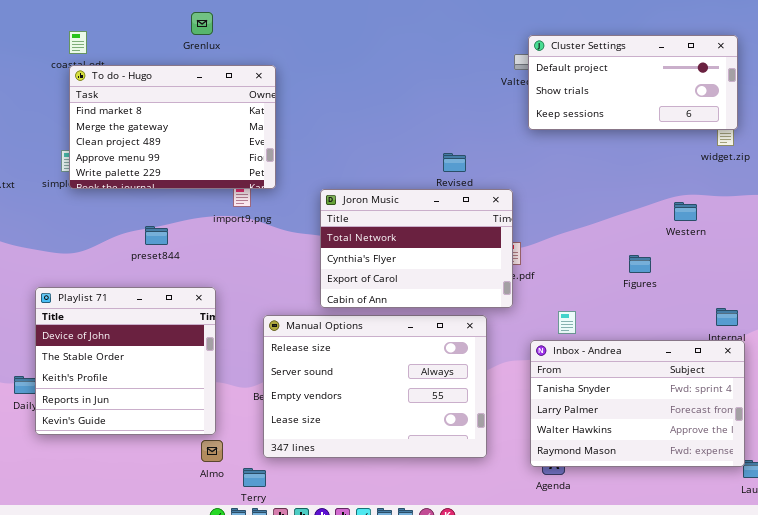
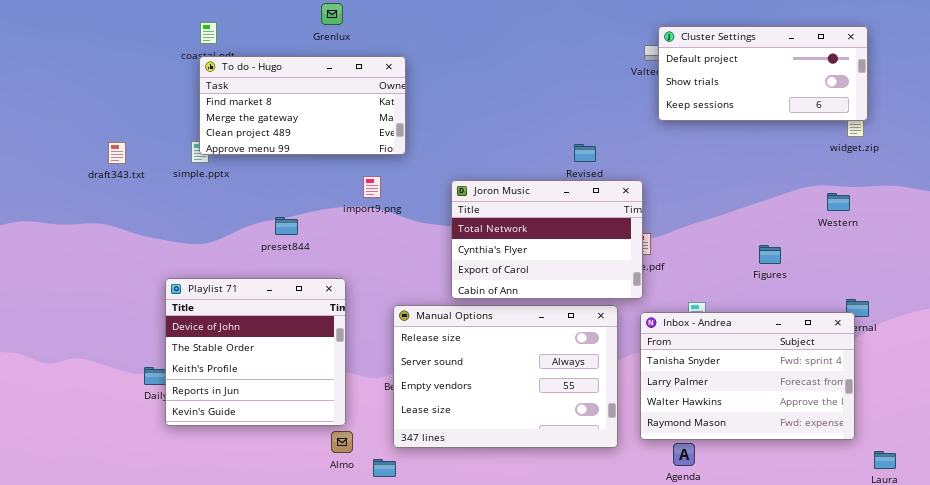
To do - Hugo: [69,65,276,189] -> [199,56,406,155], resized
Western: [674,202,697,221] -> [827,193,850,211], moved
Inbox - Andrea: [530,340,745,467] -> [640,312,855,440], moved

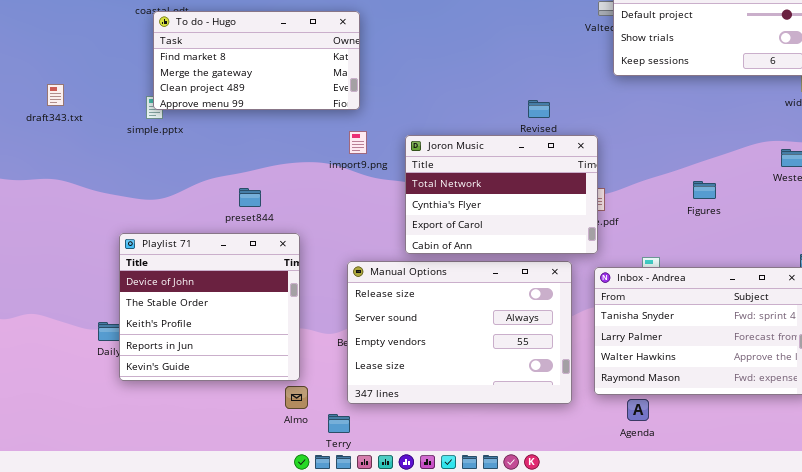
draft343.txt: [108,142,126,164] -> [47,84,64,106], moved
import9.png: [363,176,381,198] -> [349,131,367,154], moved
preset844: [275,217,298,235] -> [239,188,261,207], moved
Figures: [759,245,781,264] -> [693,181,716,199], moved

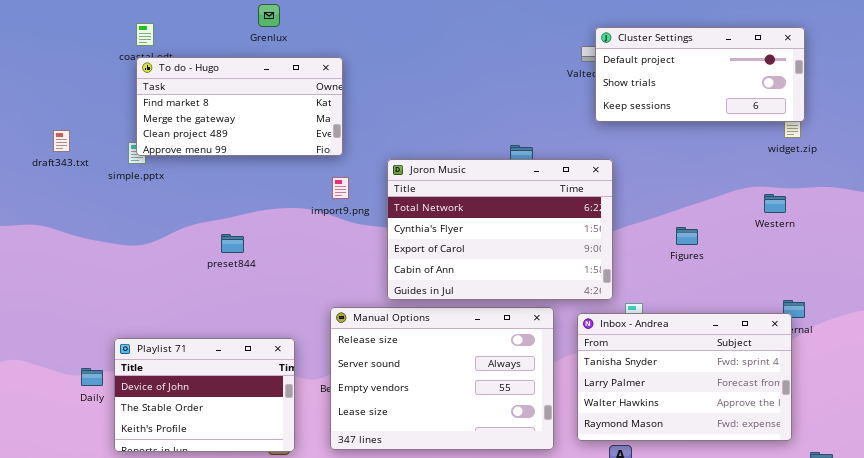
draft343.txt: [47,84,64,106] -> [53,130,70,152], moved
Joron Music: [405,135,598,254] -> [387,159,613,300], resized
Playlist 71: [119,233,300,381] -> [114,338,295,452], moved, resized

